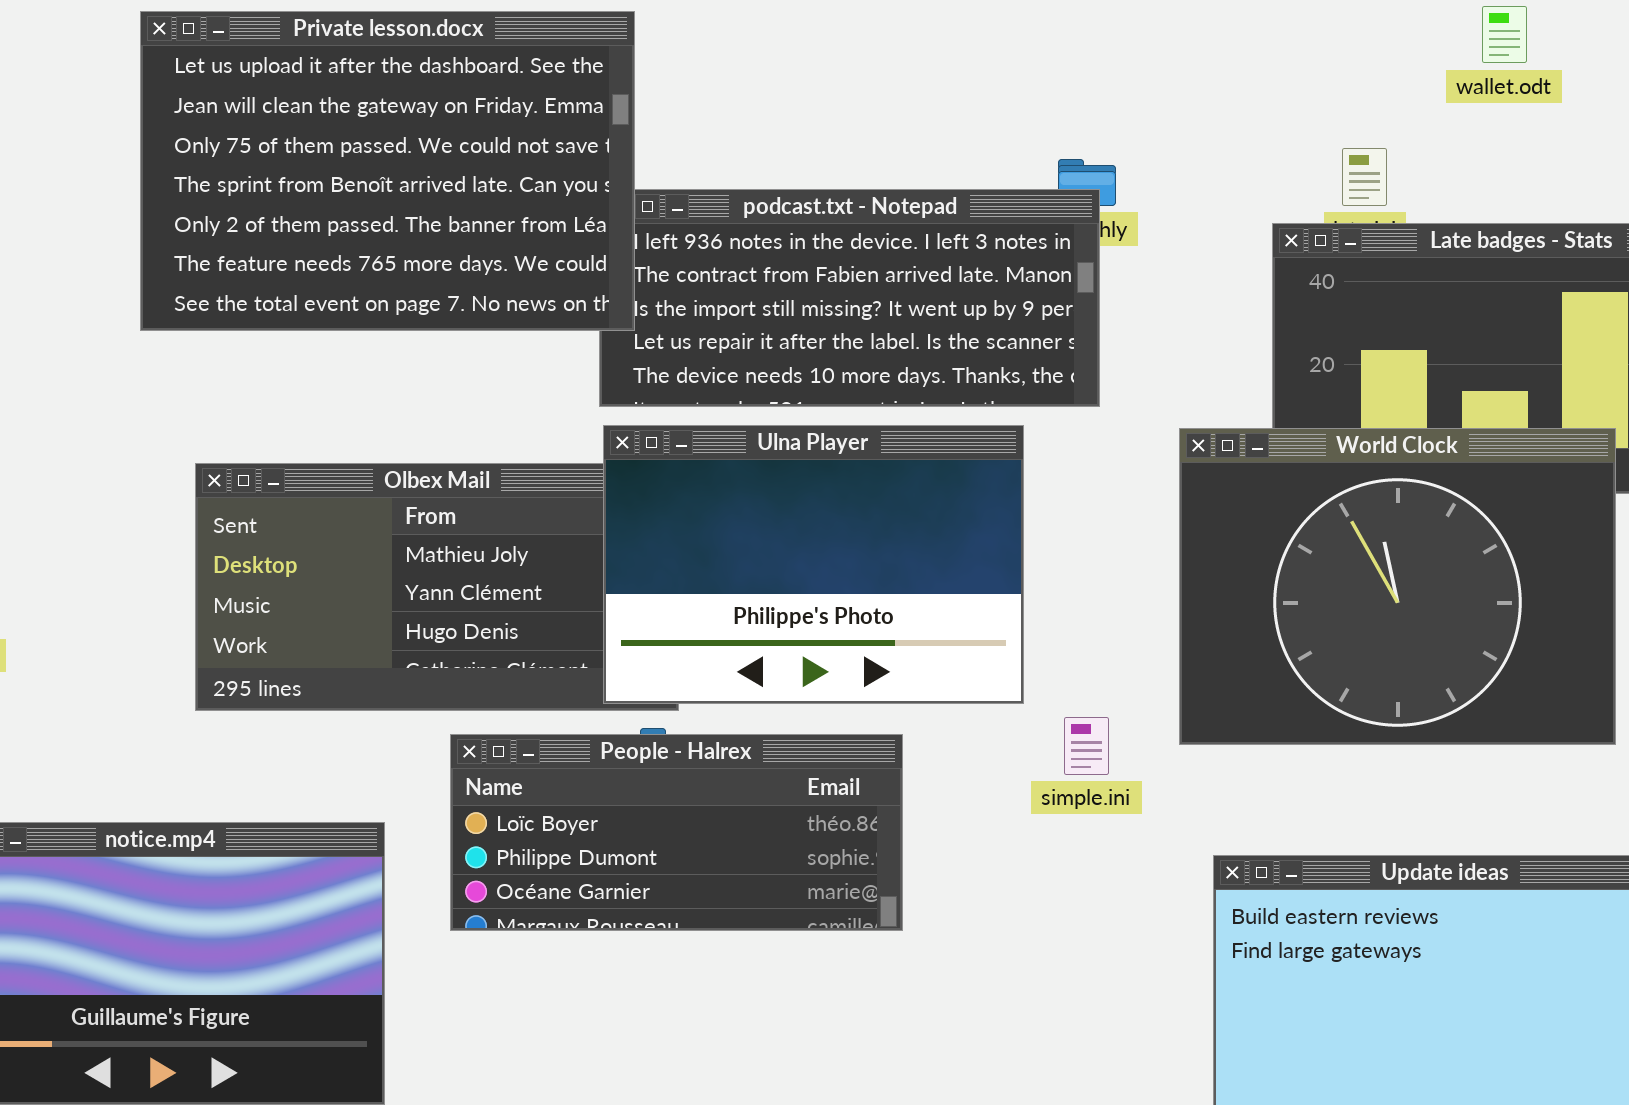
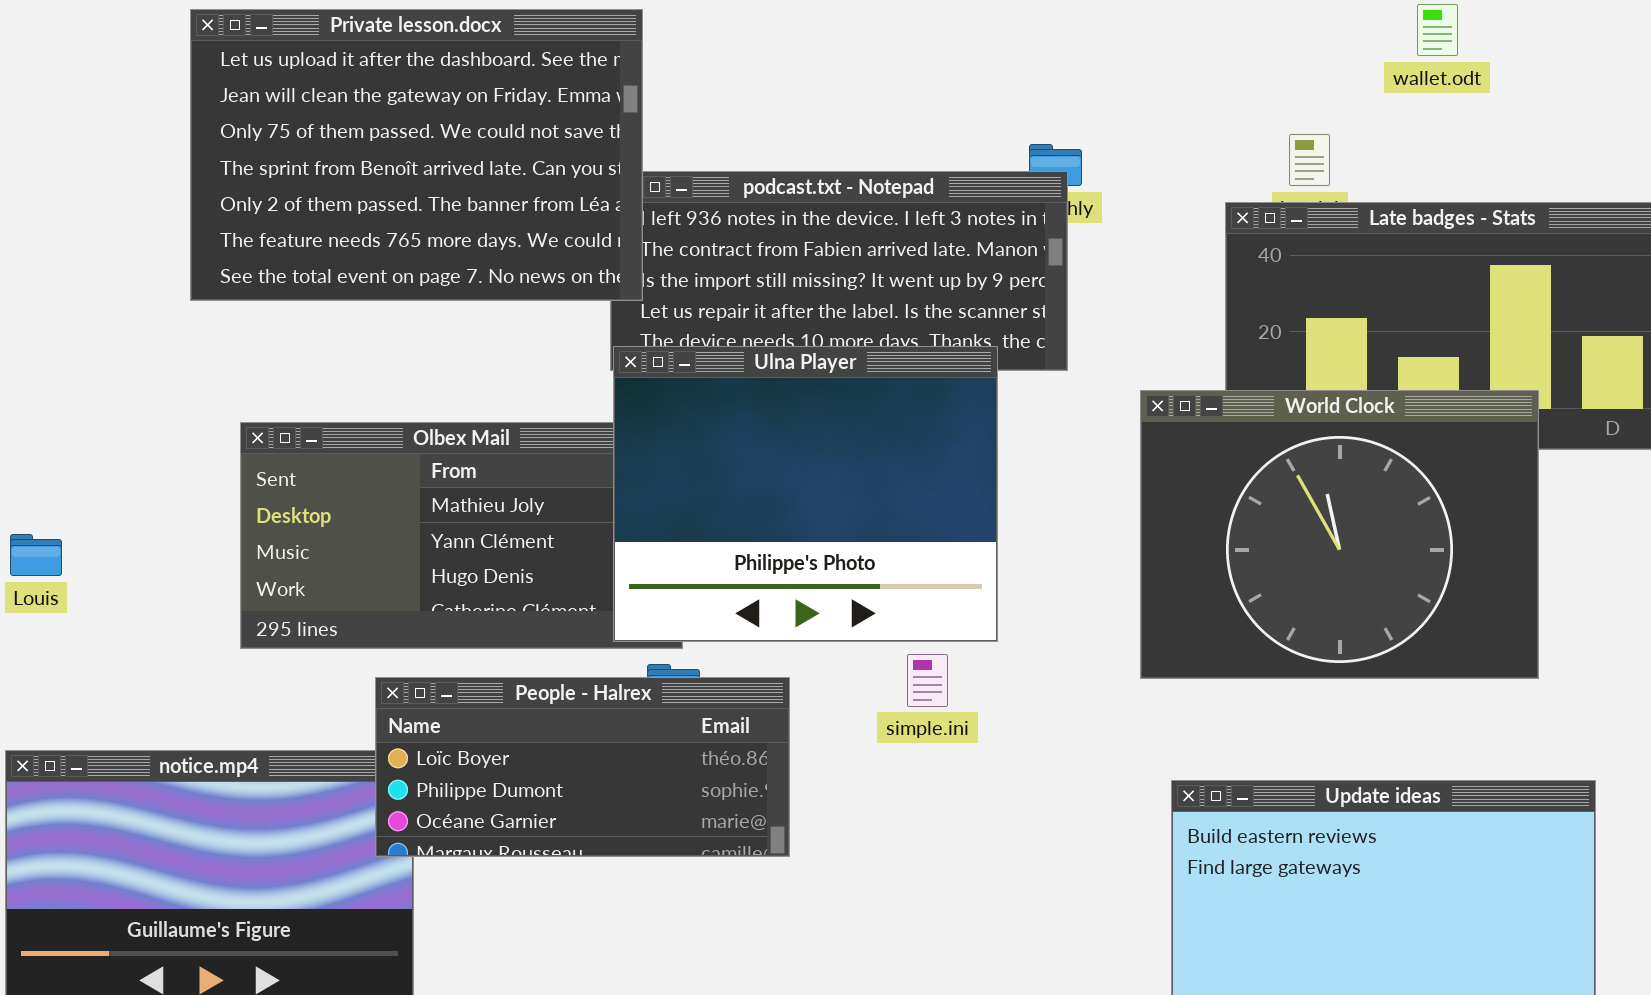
Ulna Player: [603,425,1024,704] -> [613,346,998,642], resized
simple.ini: [1064,717,1109,775] -> [907,654,948,707], moved
People - Halrex: [450,734,903,931] -> [375,677,790,857], moved

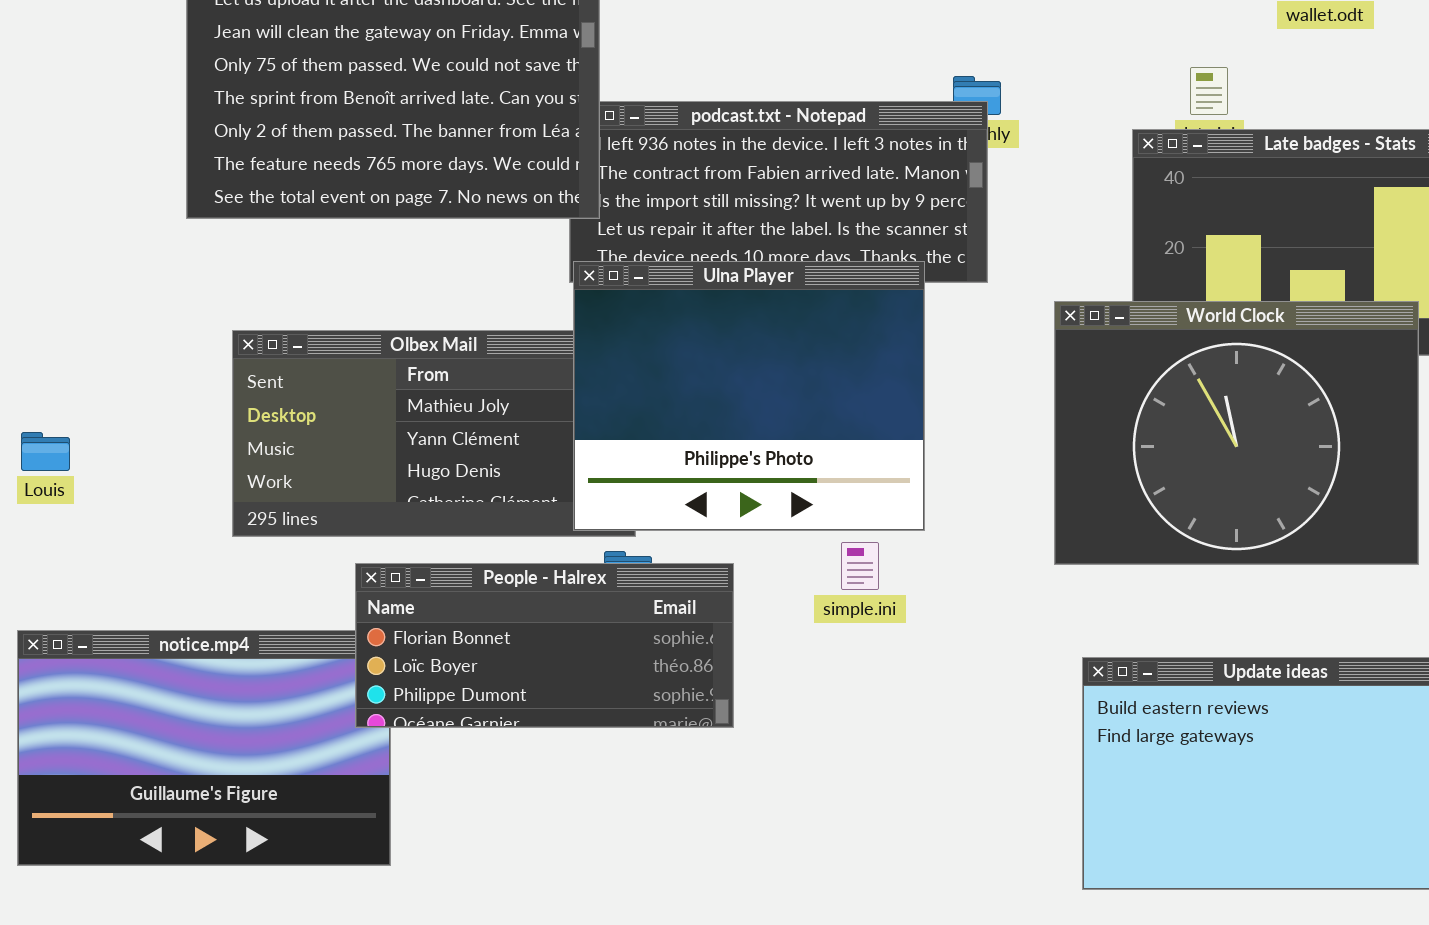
People - Halrex: [375,677,790,857] -> [355,563,734,728], scrolled up 1 row

